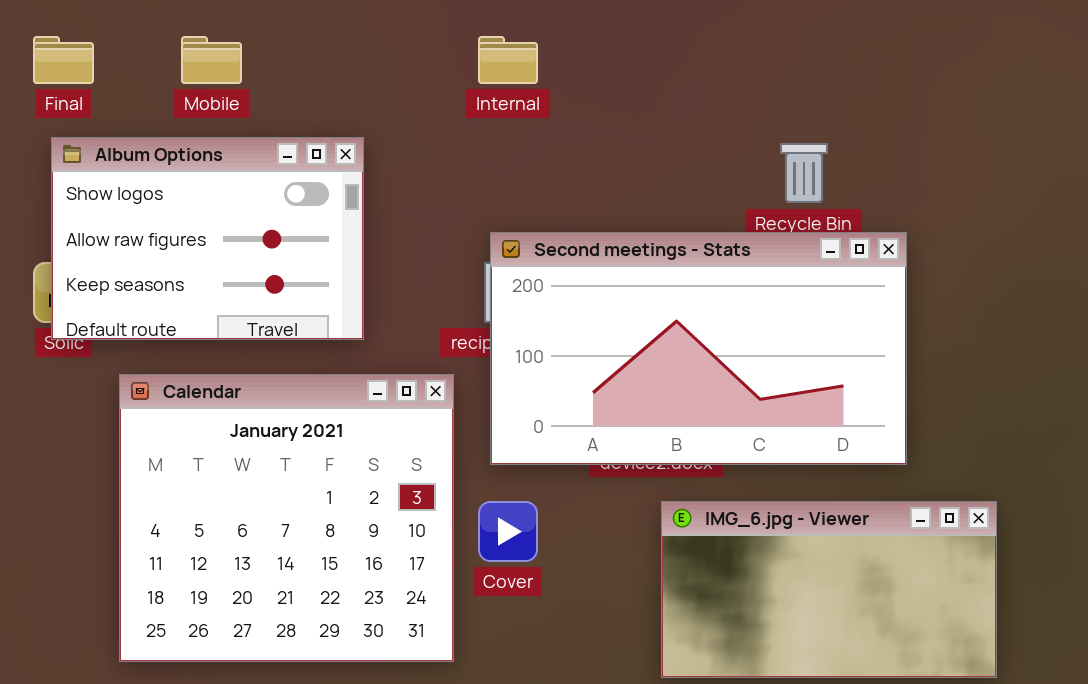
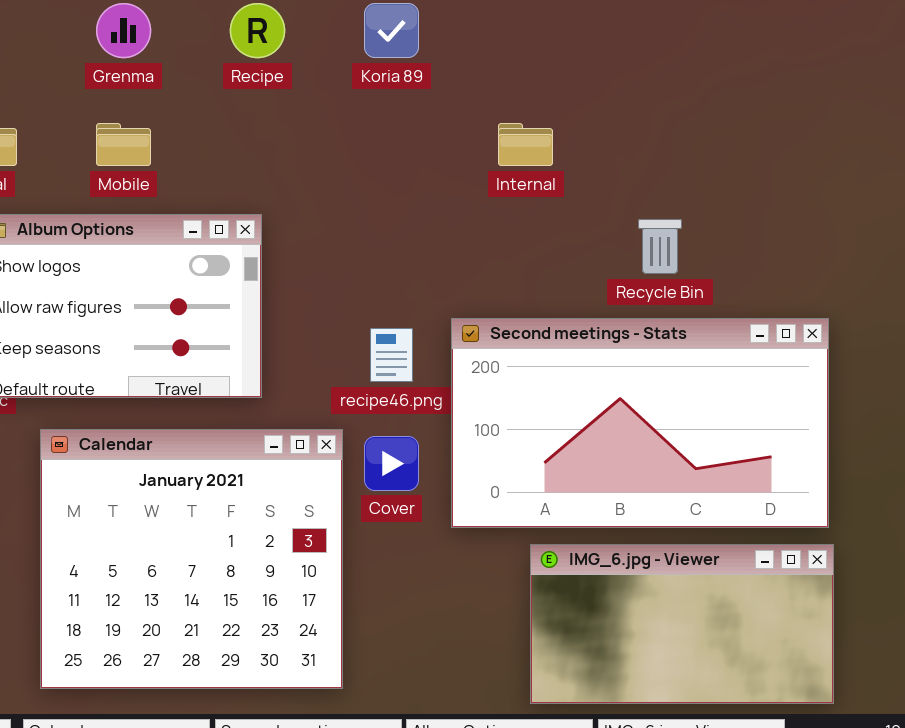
Internal: [478,36,538,84] -> [498,123,553,166], moved
Second meetings - Stats: [490,232,907,465] -> [451,318,829,528], moved
Cover: [478,501,538,562] -> [364,436,419,491], moved

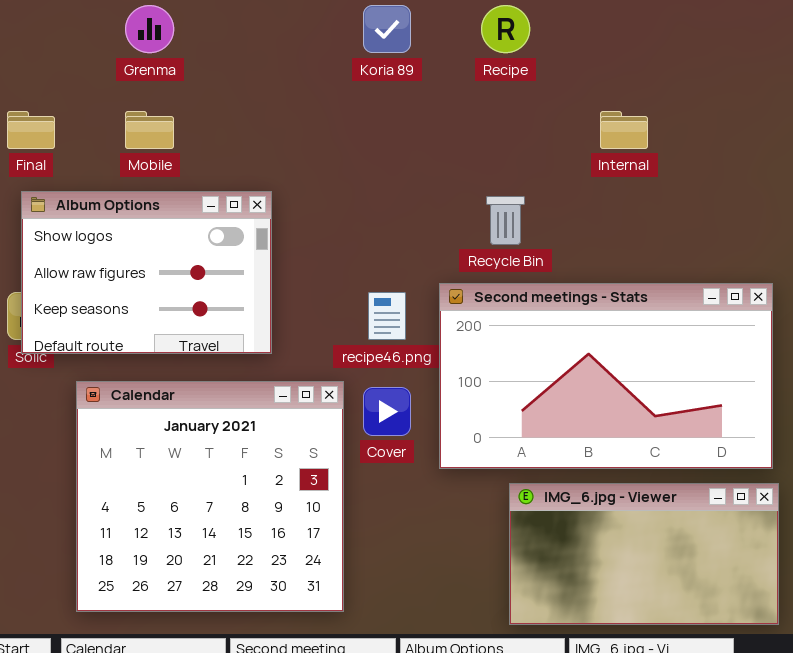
Recipe: [230,3,285,58] -> [481,5,530,53], moved
Internal: [498,123,553,166] -> [600,111,648,149], moved
Recycle Bin: [638,219,682,274] -> [486,196,525,245], moved

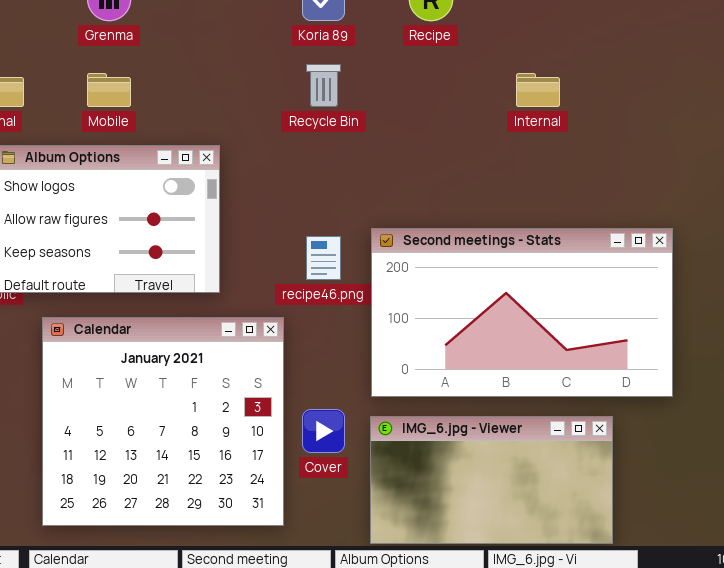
Recycle Bin: [486,196,525,245] -> [306,64,341,107], moved
Cover: [363,387,411,436] -> [302,409,345,453], moved
IMG_6.jpg - Viewer: [509,483,779,625] -> [370,416,613,544], moved

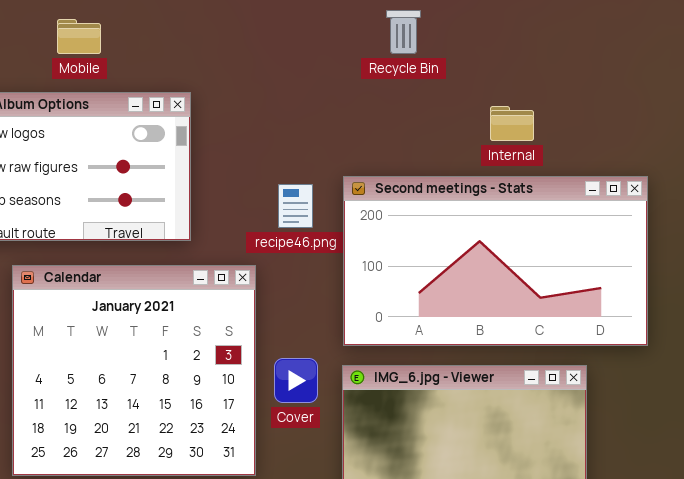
Recycle Bin: [306,64,341,107] -> [386,10,421,54], moved
Internal: [516,73,560,107] -> [490,106,534,141], moved

